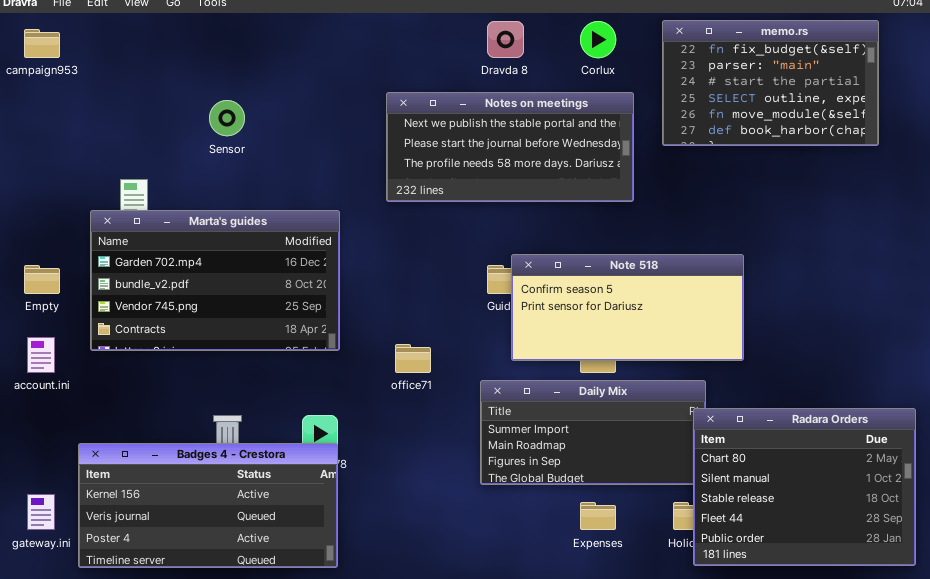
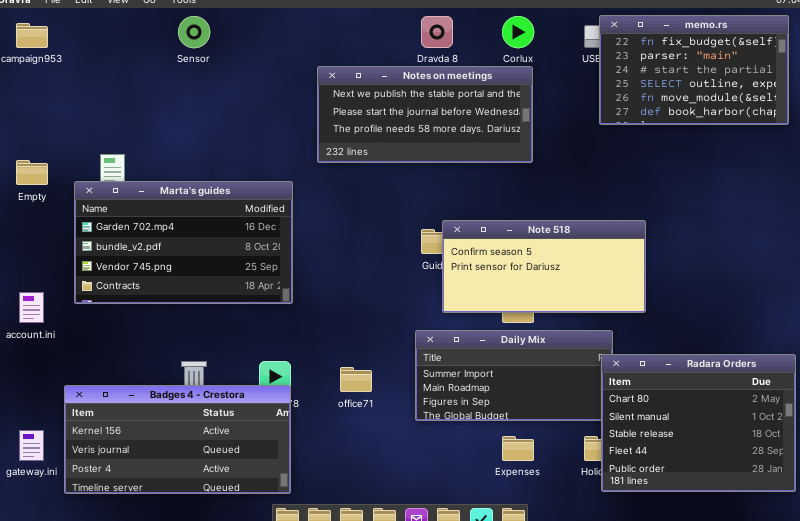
memo.rs: [662,20,879,146] -> [599,15,789,125], moved
Notes on meetings: [386,92,634,202] -> [317,66,533,163], moved
Sensor: [209,100,245,136] -> [178,16,210,48], moved
Empty: [24,265,60,294] -> [16,160,48,185], moved
office71: [395,344,431,373] -> [340,367,372,392], moved

